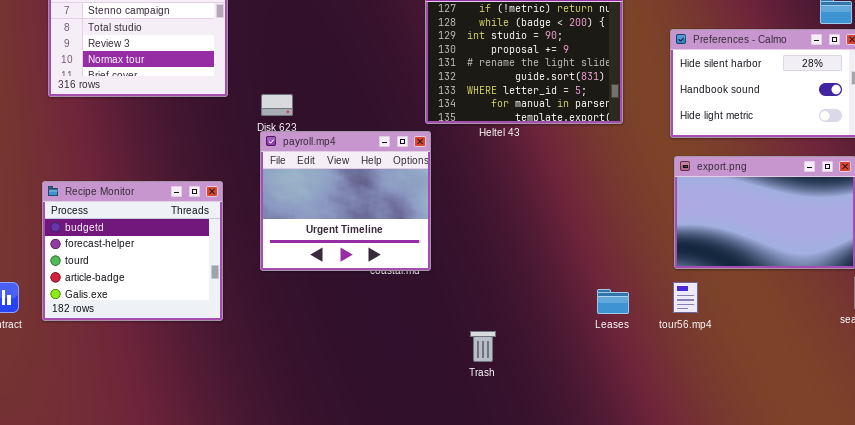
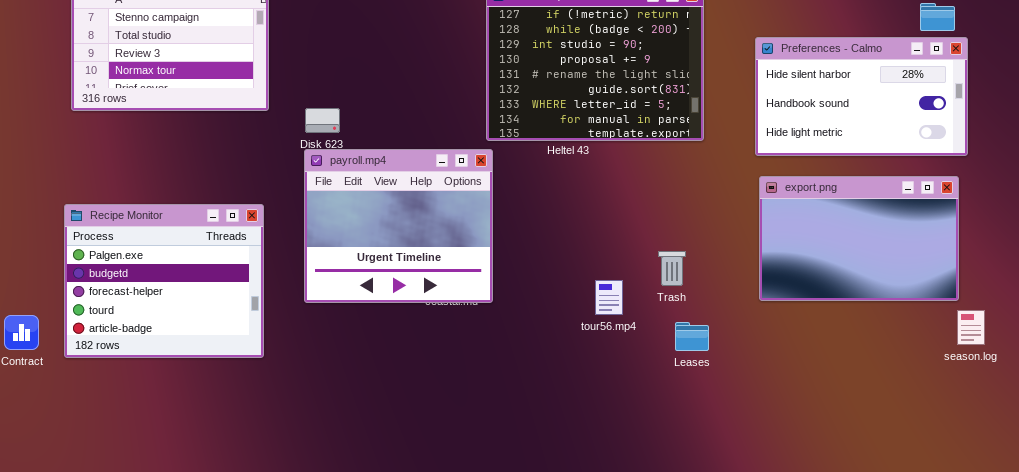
Recipe Monitor: [42,181,223,321] -> [64,204,264,358], scrolled up 1 row
tour56.mp4: [673,282,698,313] -> [595,280,623,315], moved
Trash: [470,331,496,362] -> [658,251,686,286], moved

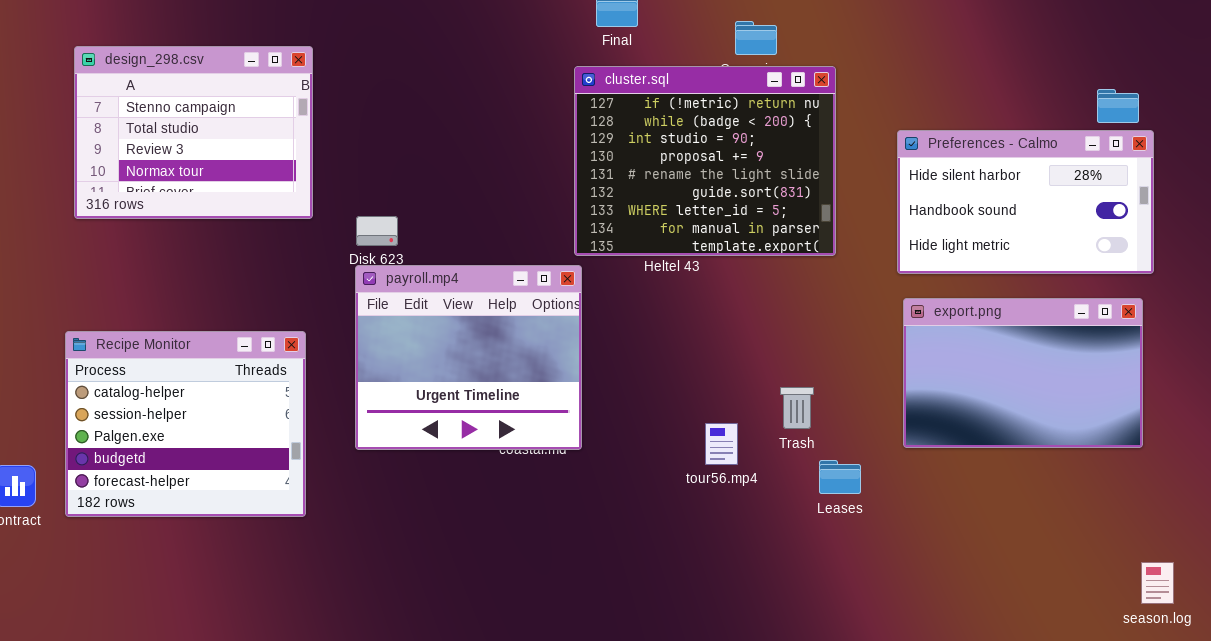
Recipe Monitor: [64,204,264,358] -> [65,331,306,517], scrolled up 2 rows
season.log: [957,310,985,345] -> [1141,562,1174,604], moved
Leases: [675,322,709,351] -> [819,460,861,494], moved

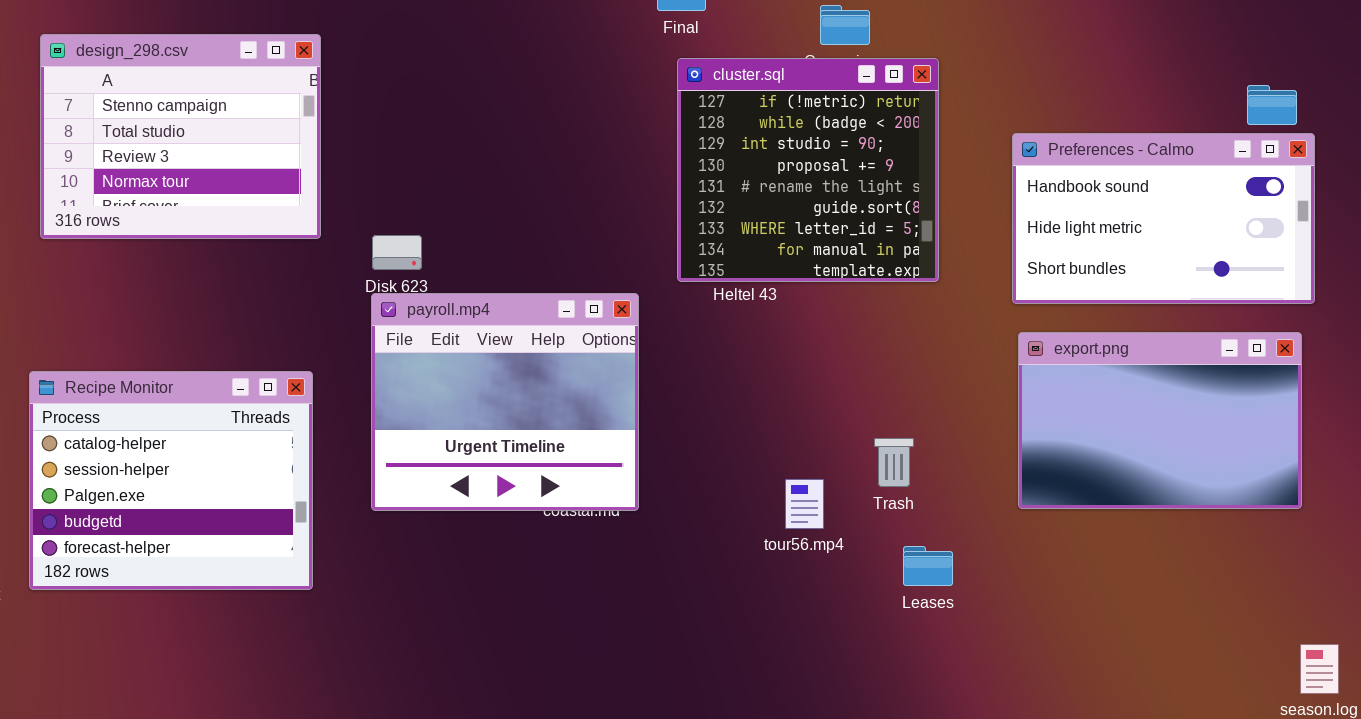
cluster.sql: [574,66,836,256] -> [677,58,939,282], resized
Preferences - Calmo: [897,130,1154,274] -> [1012,133,1315,304], scrolled down 1 row
Leases: [819,460,861,494] -> [903,546,953,586], moved

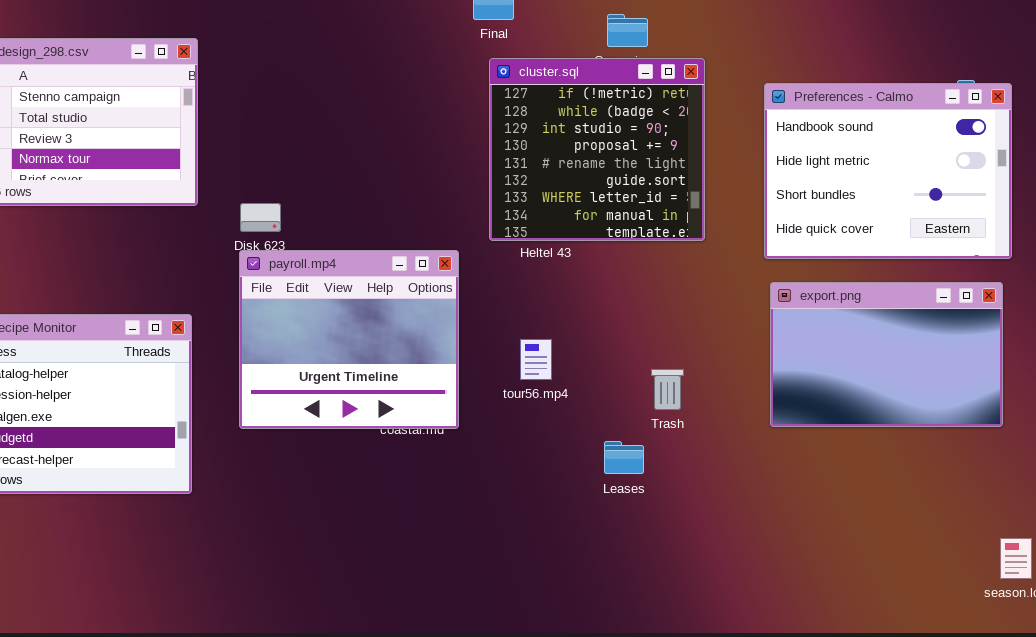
Preferences - Calmo: [1012,133,1315,304] -> [764,83,1012,259], resized
tour56.mp4: [785,479,824,529] -> [520,339,552,380], moved
Leases: [903,546,953,586] -> [604,441,644,474], moved

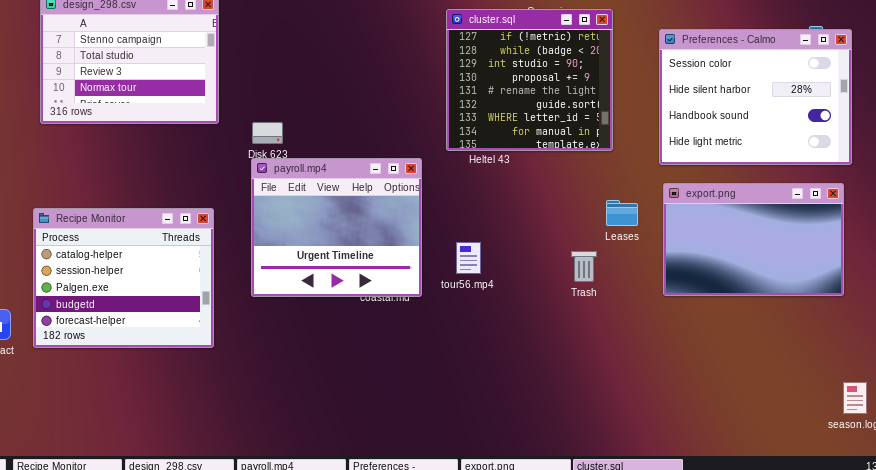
Preferences - Calmo: [764,83,1012,259] -> [659,29,852,165], scrolled up 2 rows
tour56.mp4: [520,339,552,380] -> [456,242,481,274], moved
Leases: [604,441,644,474] -> [606,200,638,226], moved

